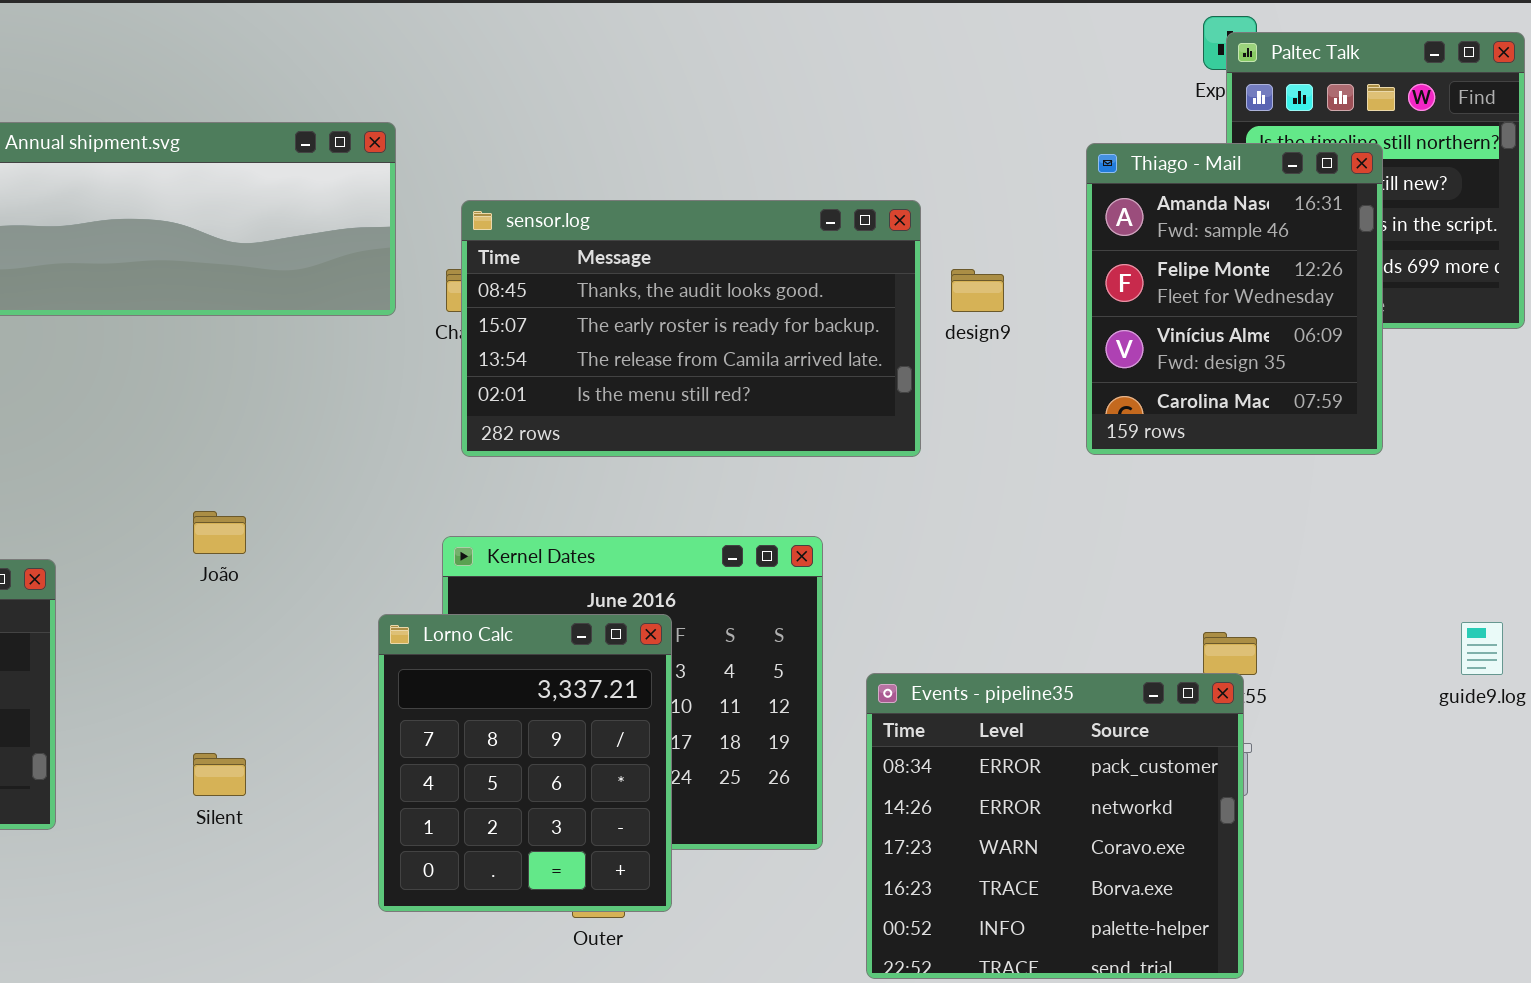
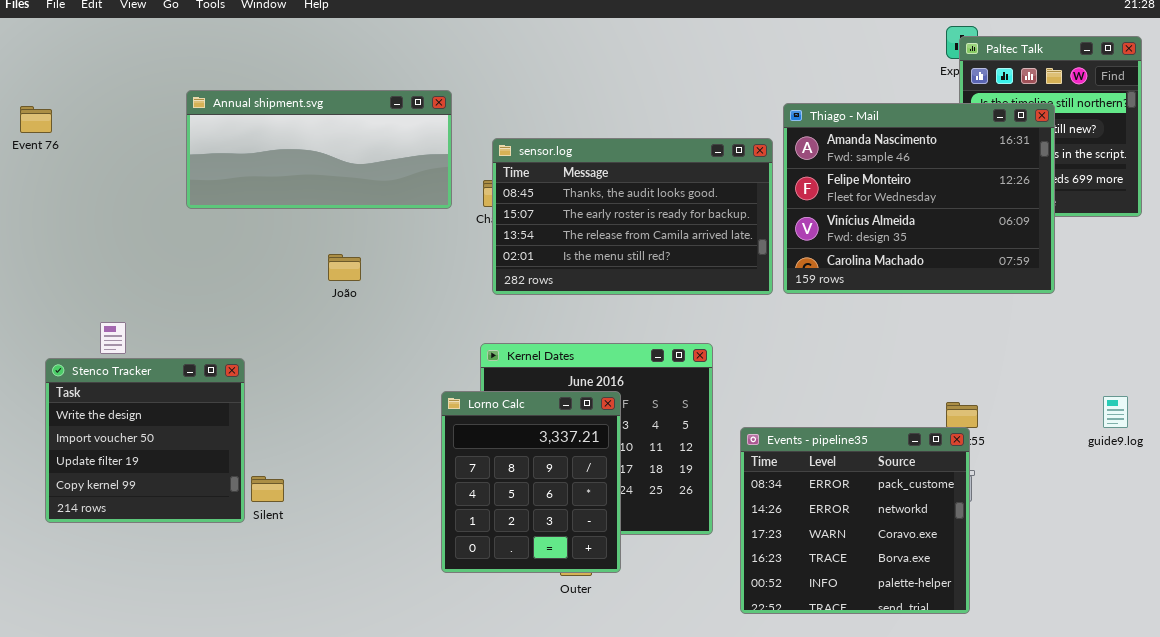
Thiago - Mail: [1086,143,1383,455] -> [783,103,1055,294], resized
João: [193,511,246,554] -> [328,254,361,281], moved
Silent: [193,753,246,796] -> [251,476,284,502], moved

